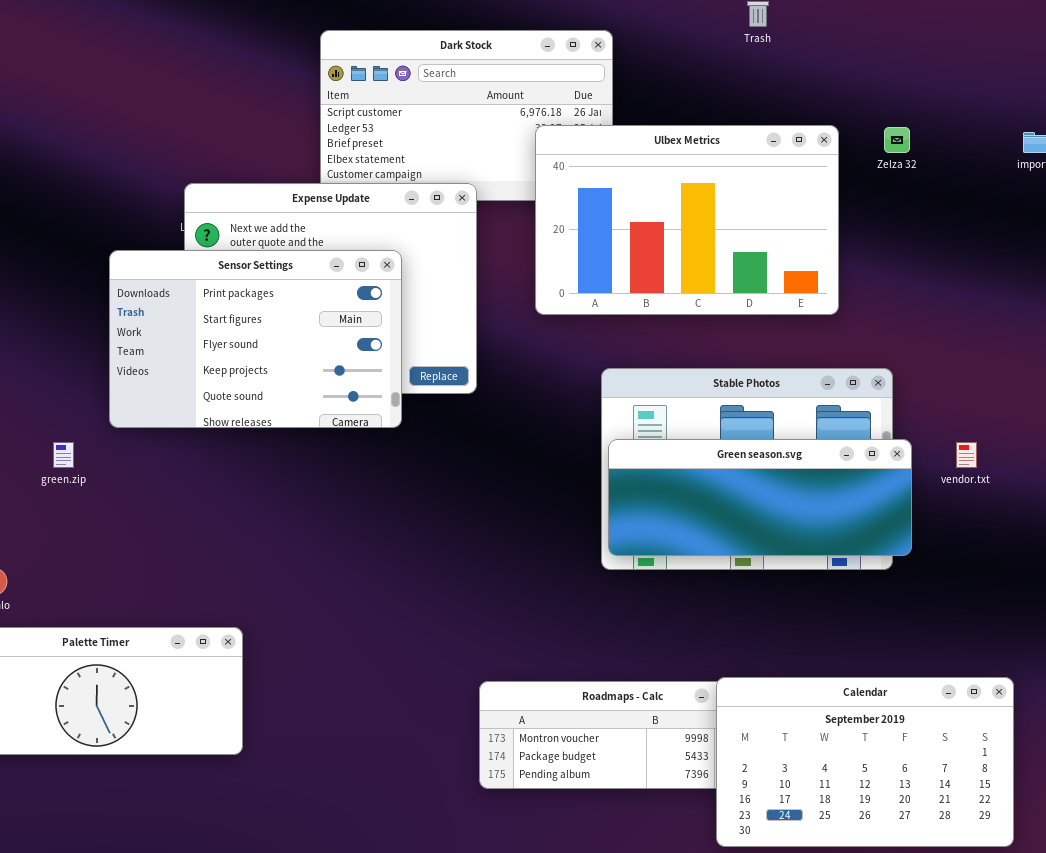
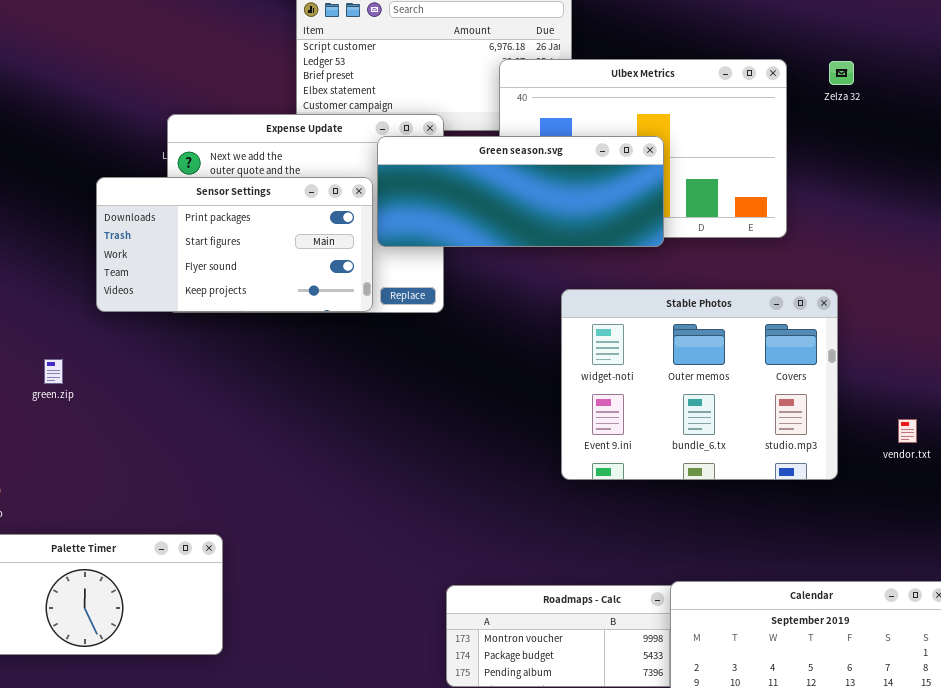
Sensor Settings: [109,250,402,428] -> [96,177,373,312], resized
Green season.svg: [608,439,912,556] -> [377,136,664,247], moved
vendor.txt: [956,442,977,468] -> [898,419,917,443], moved

